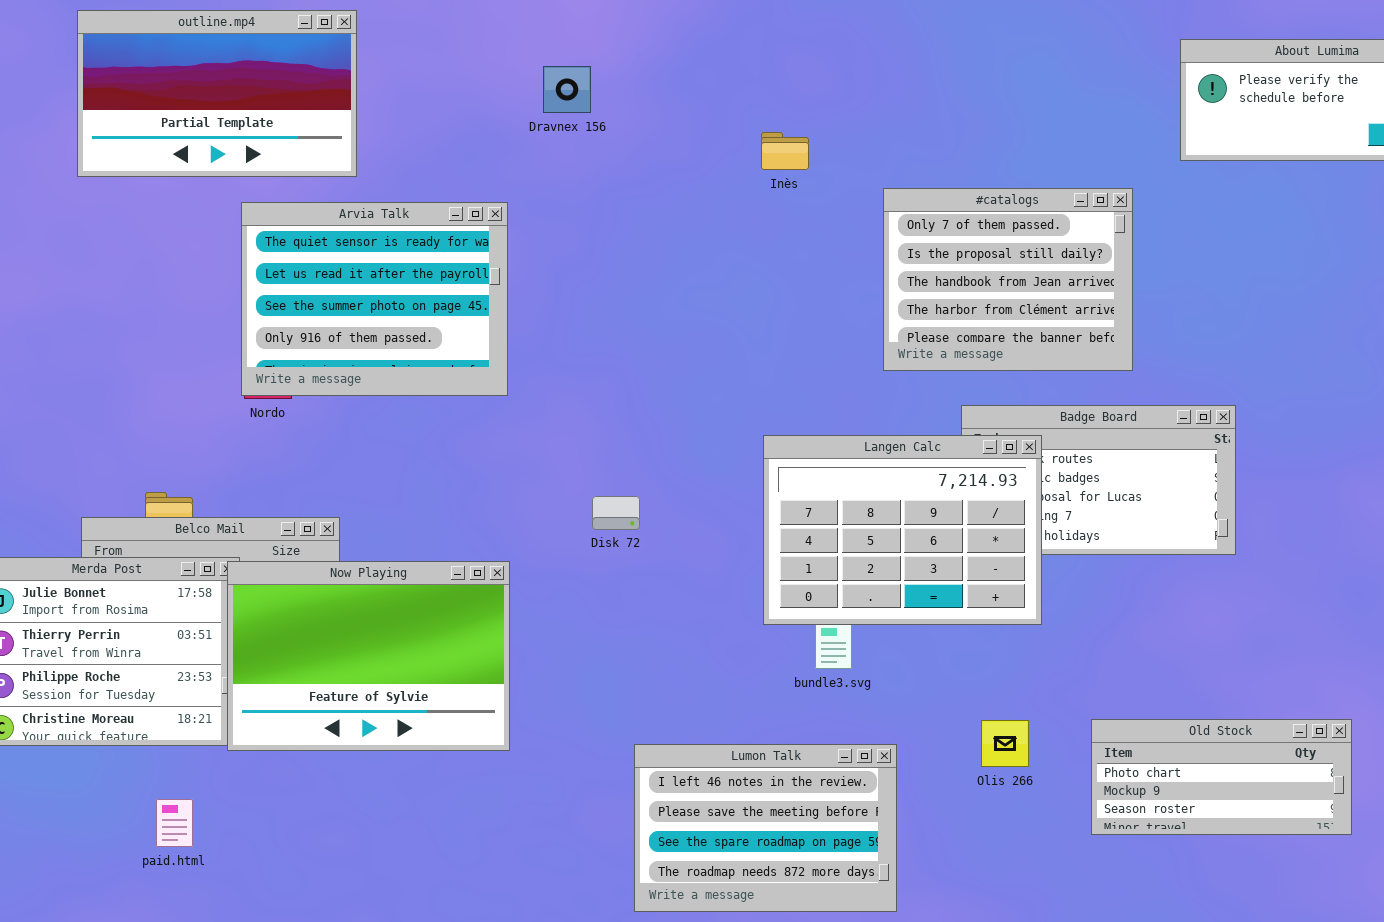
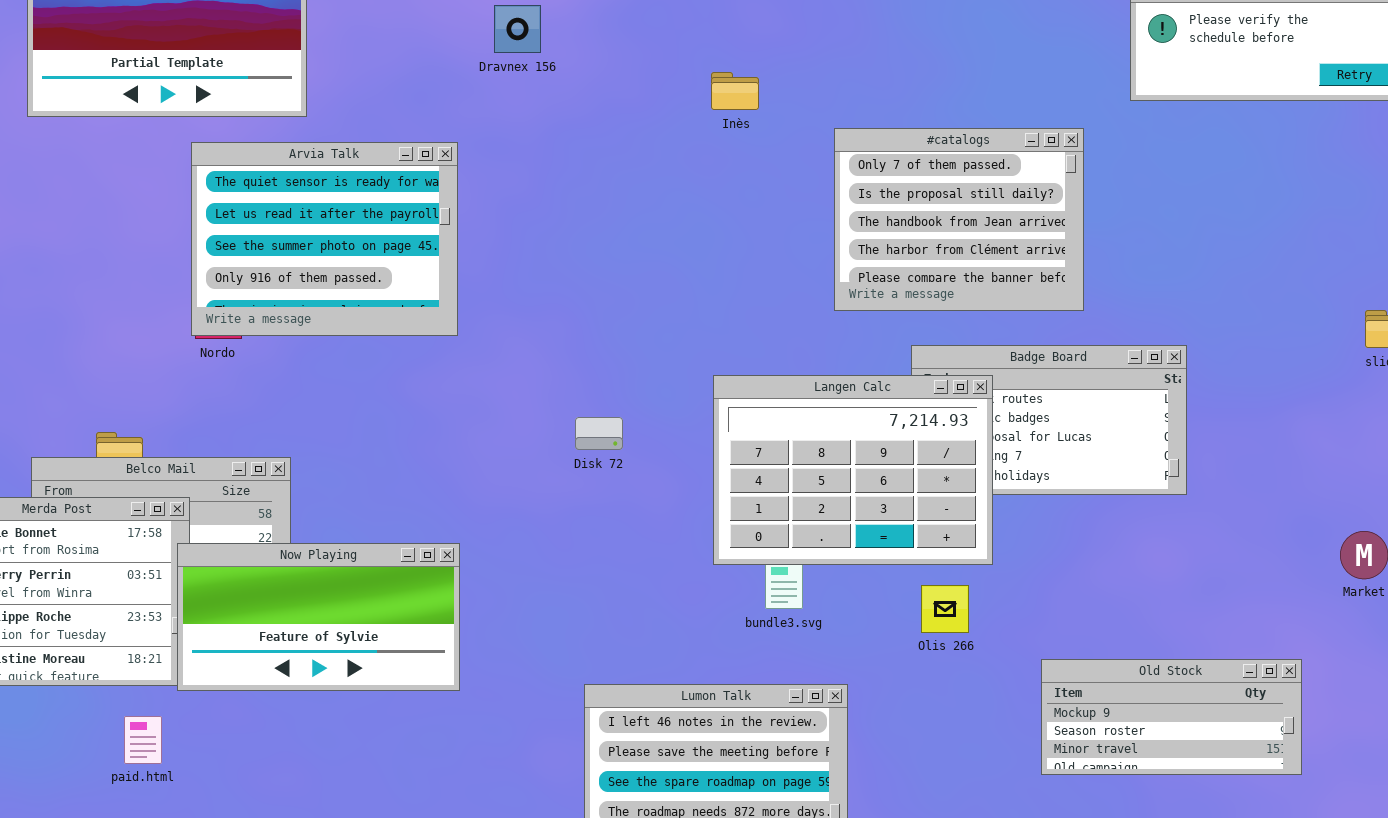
Disk 72: [592,496,640,530] -> [575,417,623,450], moved
Now Playing: [227,561,510,751] -> [177,543,460,691], resized
Old Stock: [1091,719,1352,835] -> [1041,659,1302,775], scrolled down 1 row
Olis 266: [981,720,1029,767] -> [921,585,969,633], moved
paid.html: [156,799,193,847] -> [124,716,162,764], moved

